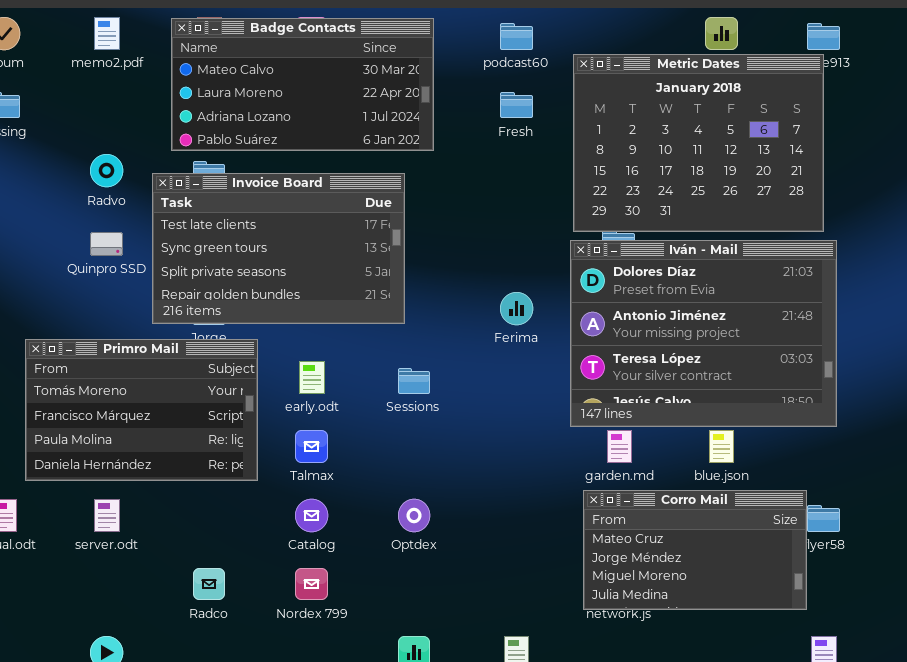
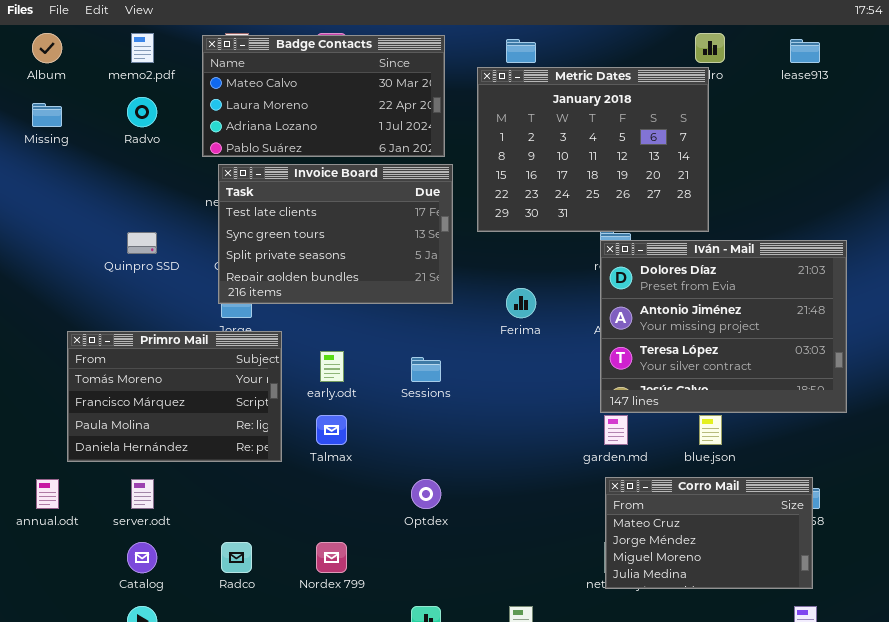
Metric Dates: [573,54,824,232] -> [477,67,709,232], moved
Radvo: [90,154,123,187] -> [127,97,157,127], moved
Invoice Board: [152,173,405,324] -> [218,164,453,304], moved
Iván - Mail: [570,240,837,427] -> [600,240,847,413], moved
Corro Mail: [583,490,807,610] -> [605,477,813,589], moved
Catalog: [295,499,328,532] -> [127,542,157,573], moved

